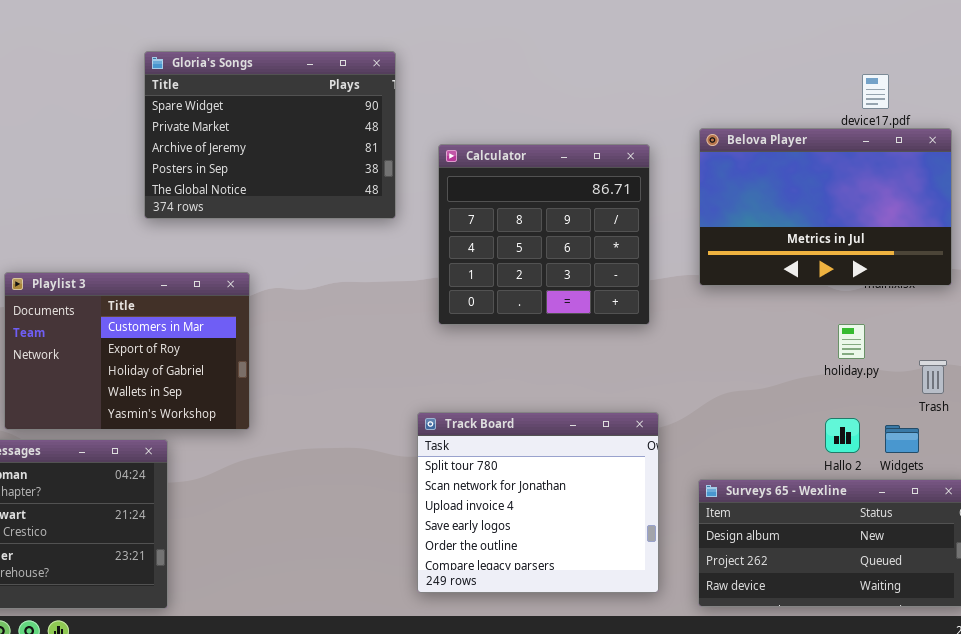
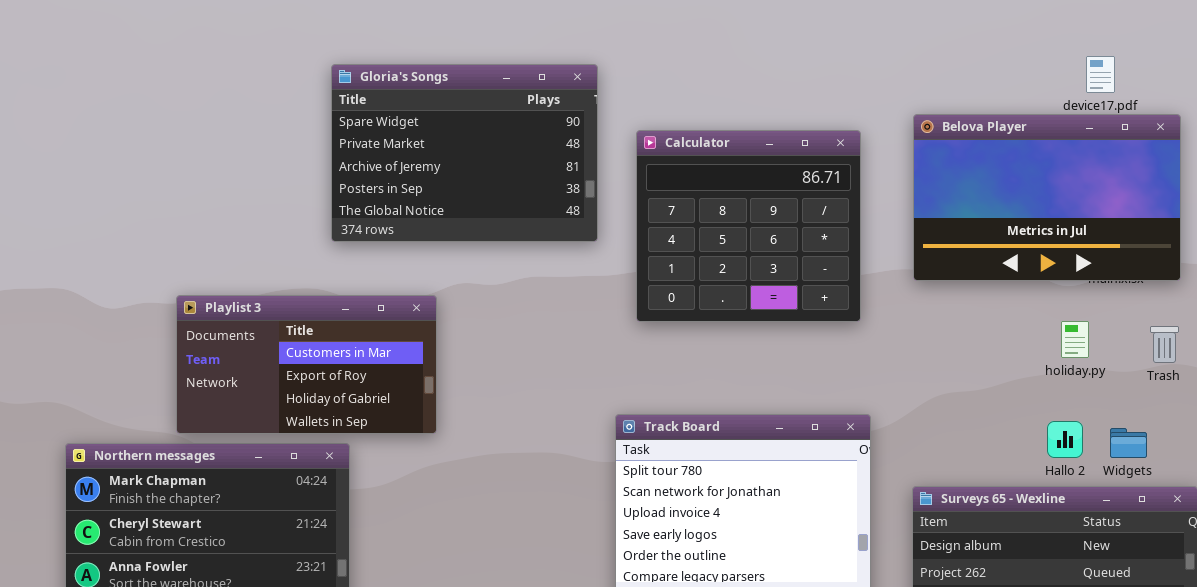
Gloria's Songs: [144,51,396,219] -> [331,64,598,242], moved
Playlist 3: [4,272,250,430] -> [176,295,437,434], resized
Trash: [919,360,947,394] -> [1150,326,1179,363], moved

